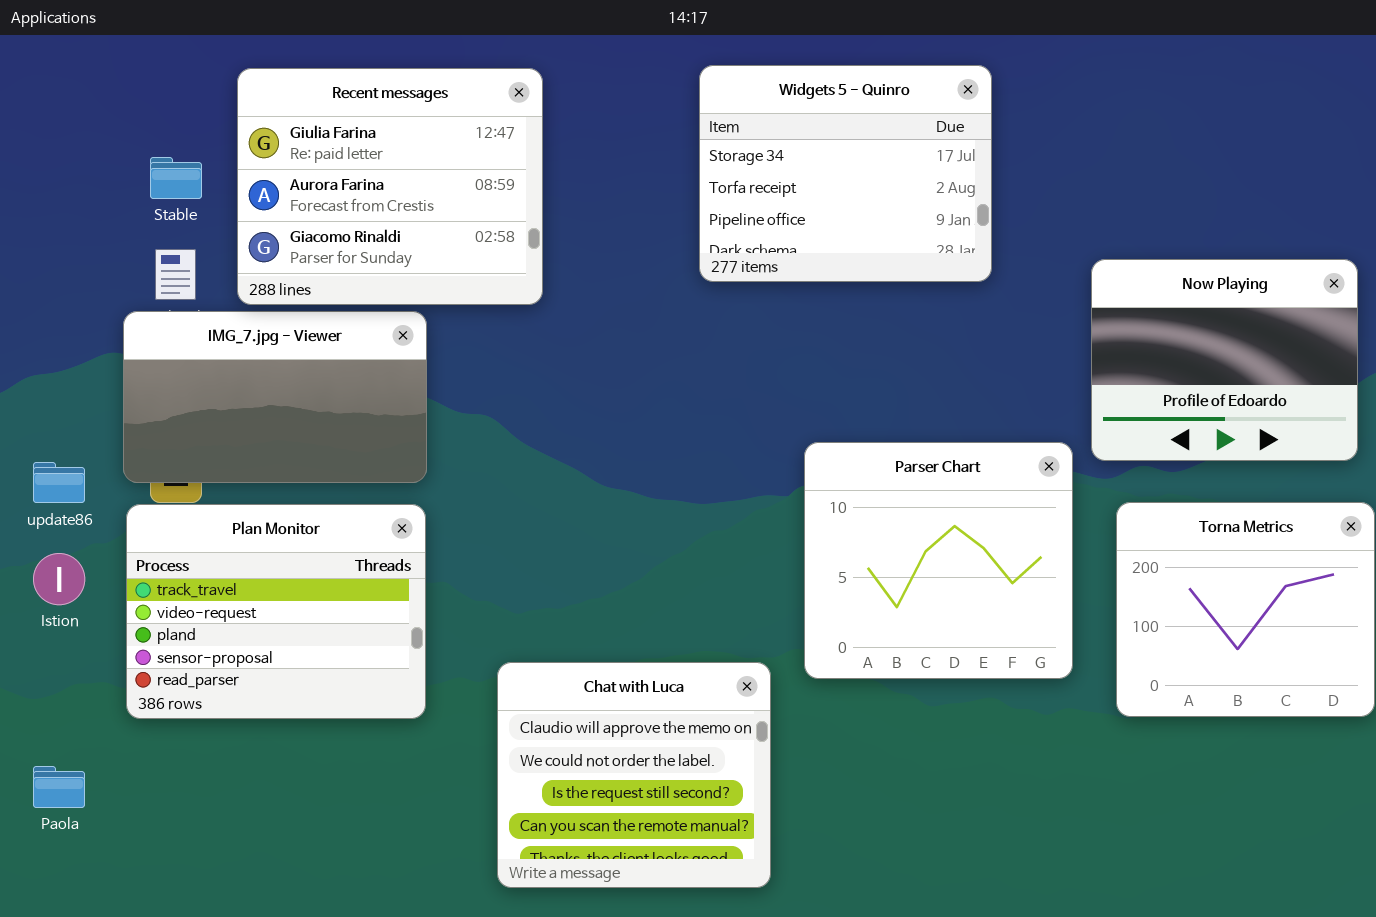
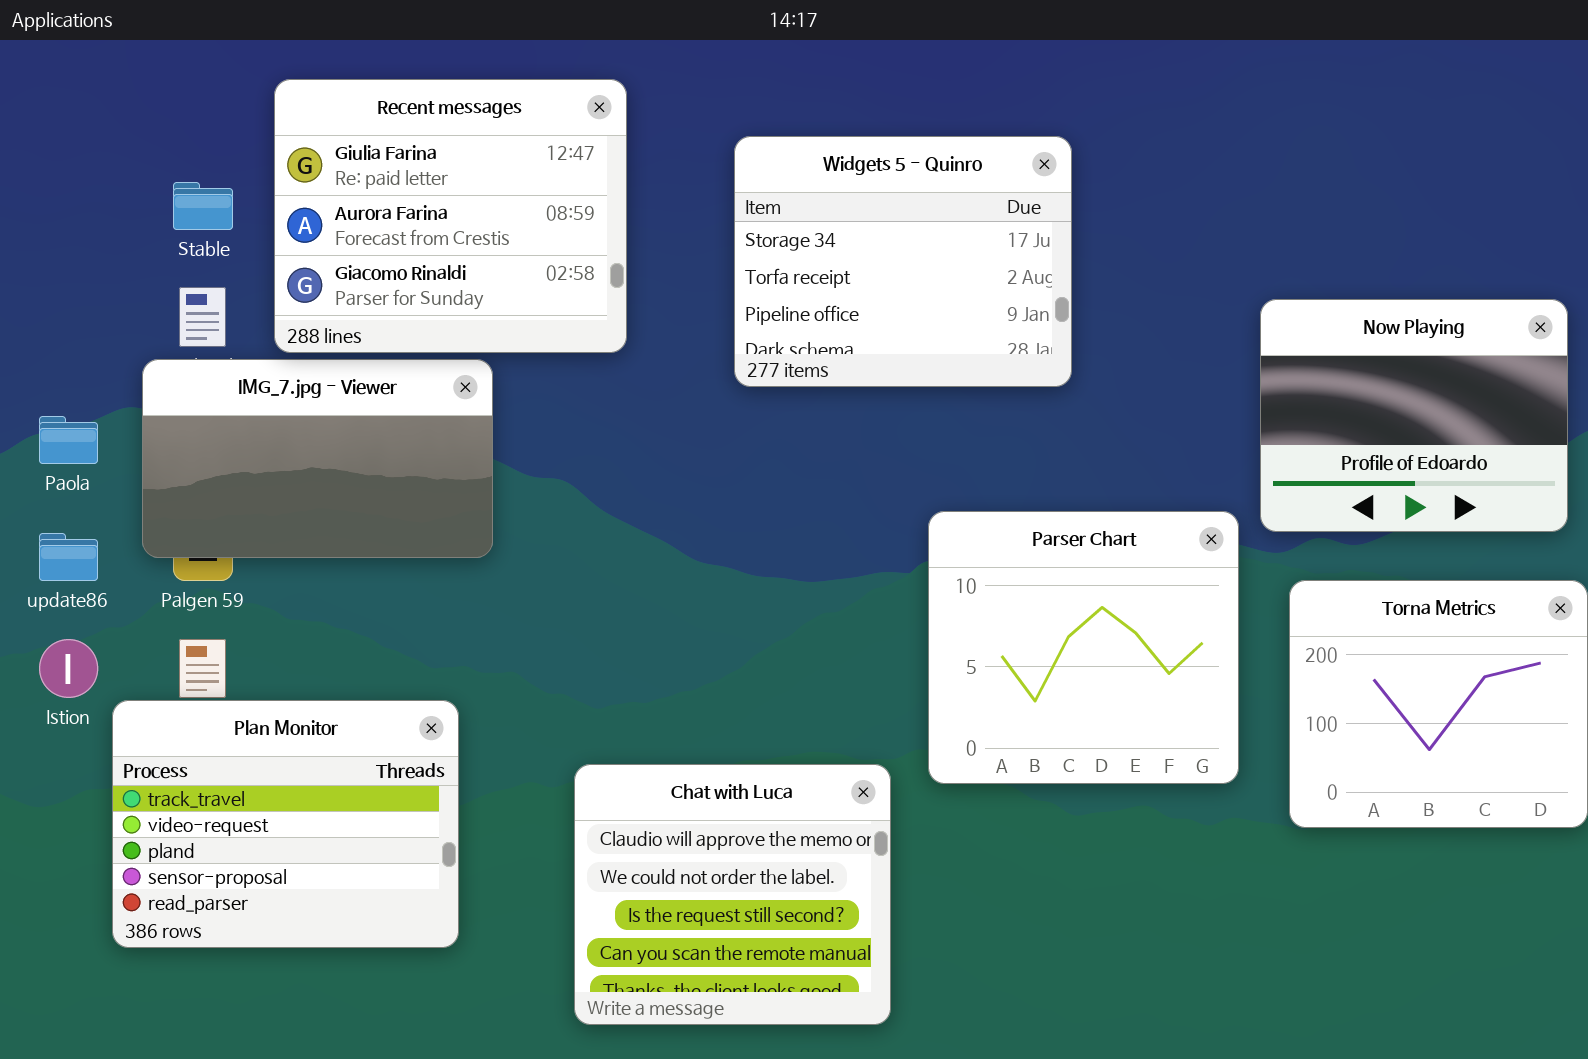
Widgets 5 - Quinro: [699,65,992,282] -> [734,136,1072,387], moved
Plan Monitor: [126,504,426,719] -> [112,700,459,948], moved
Paola: [33,766,85,808] -> [39,416,98,464], moved

